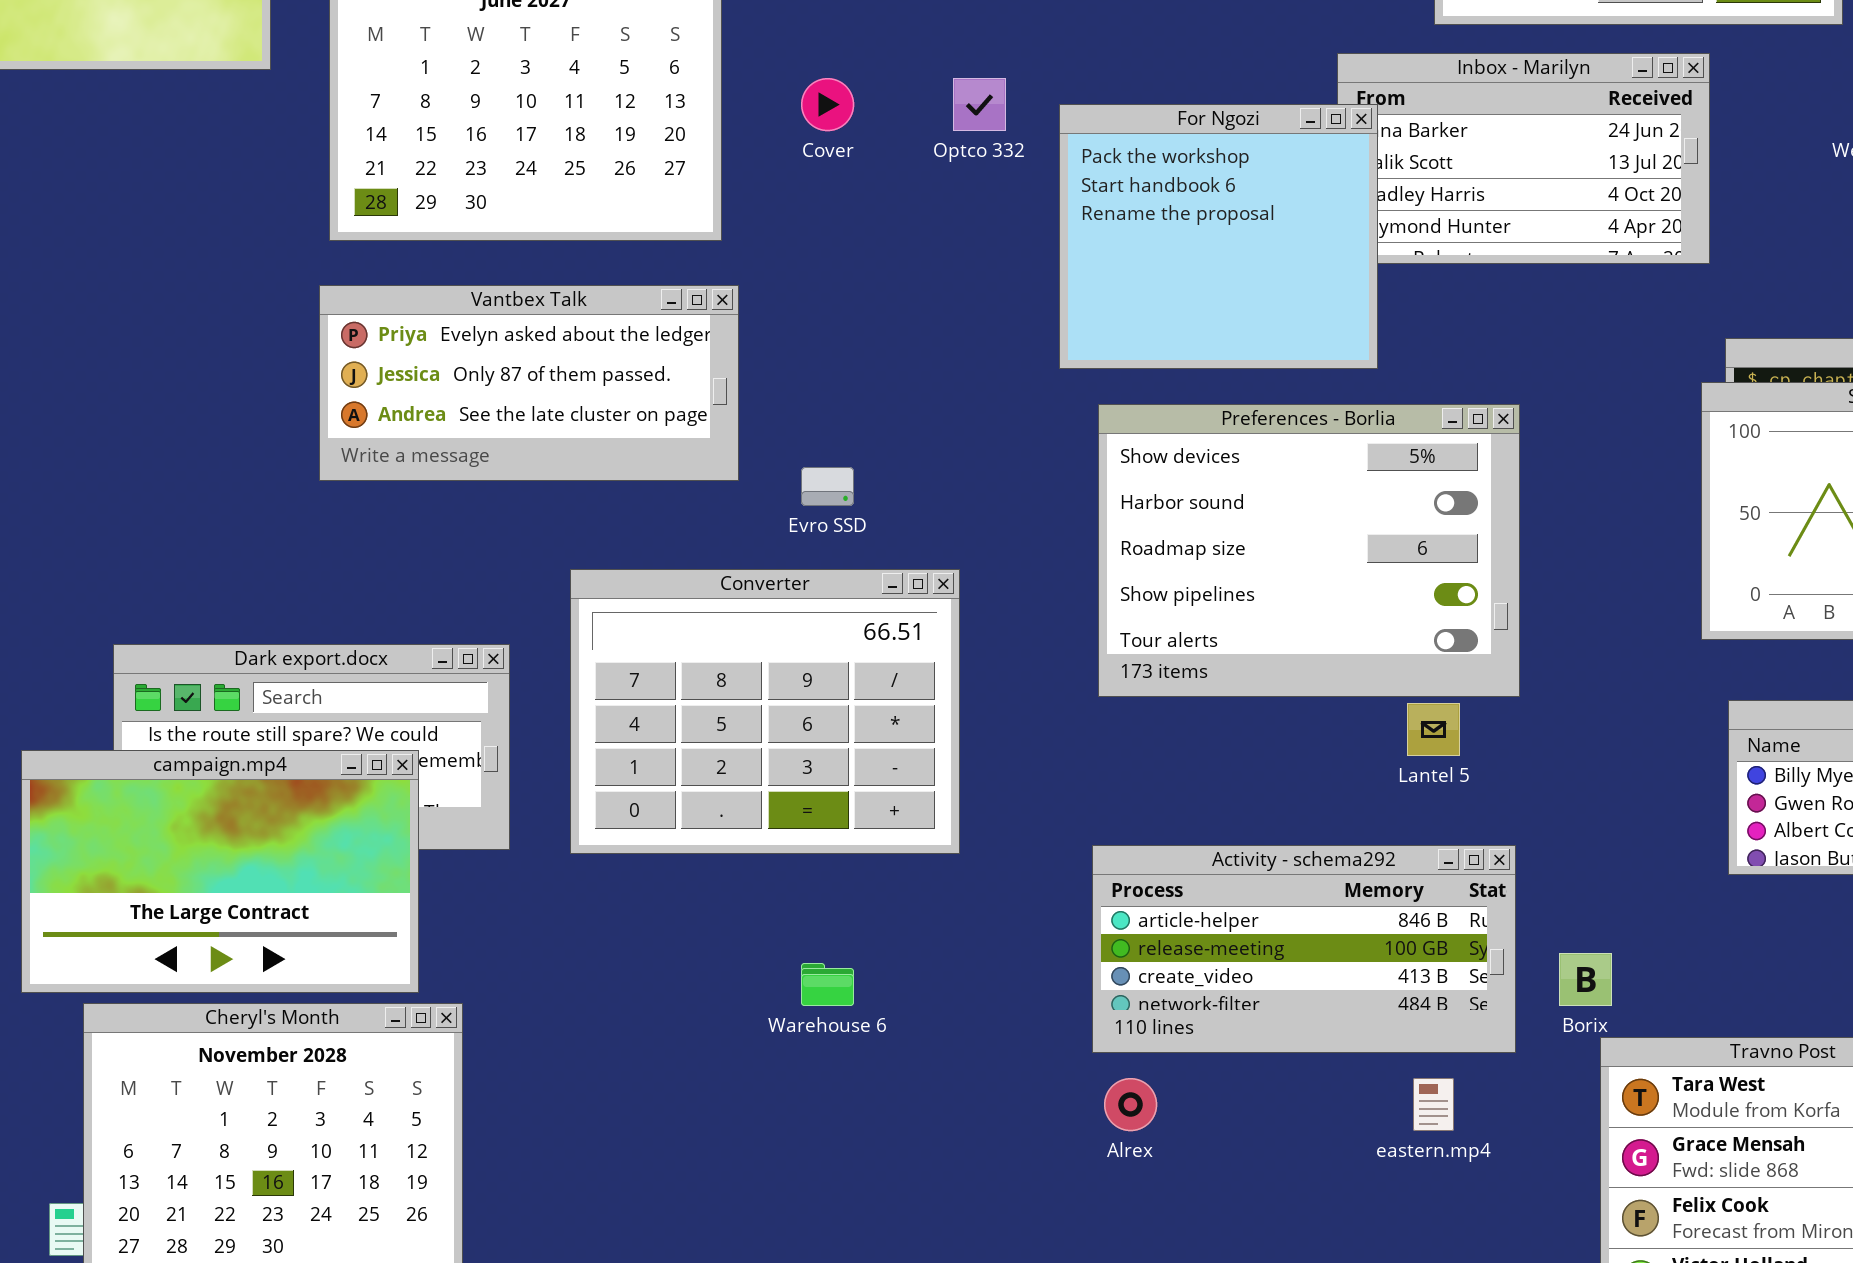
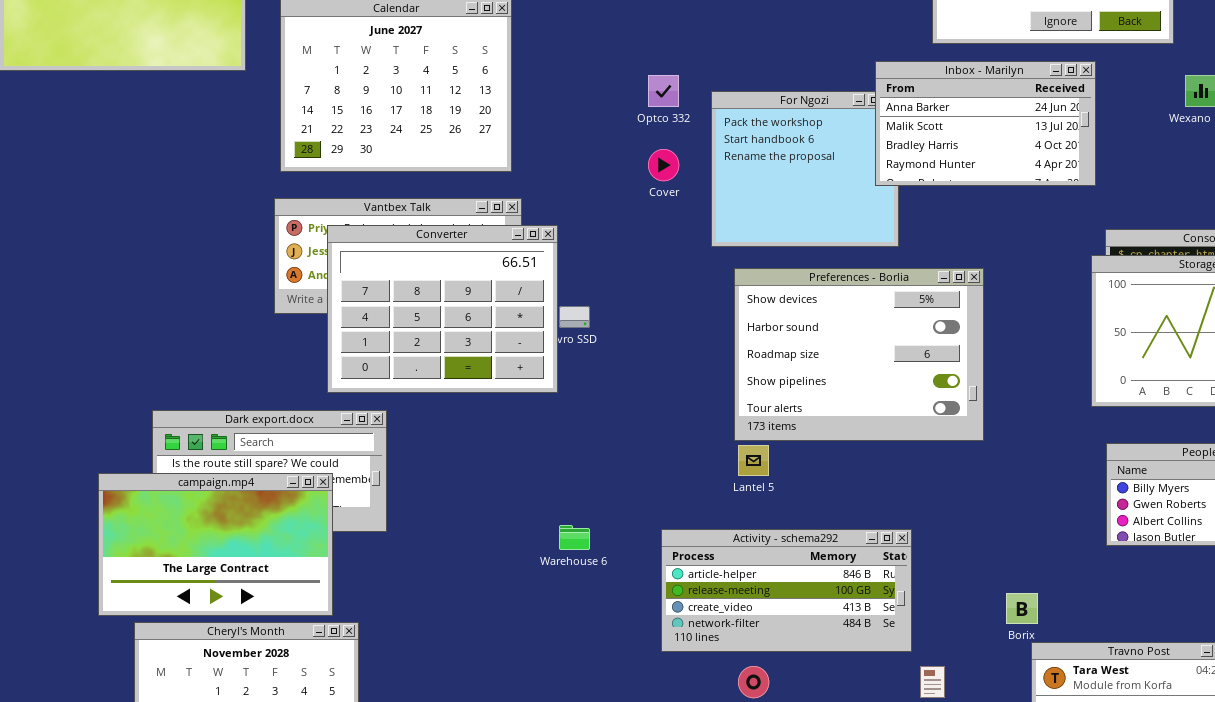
Inbox - Marilyn: [1337,53,1710,264] -> [875,61,1096,186], raised
Cover: [801,78,854,131] -> [648,149,679,181], moved
Converter: [570,569,960,854] -> [327,225,558,393], moved
Lantel 5: [1407,703,1460,756] -> [738,445,769,476], moved
Activity - schema292: [1092,845,1516,1053] -> [661,529,912,652], moved
Warehouse 6: [801,963,854,1006] -> [559,525,590,550], moved

